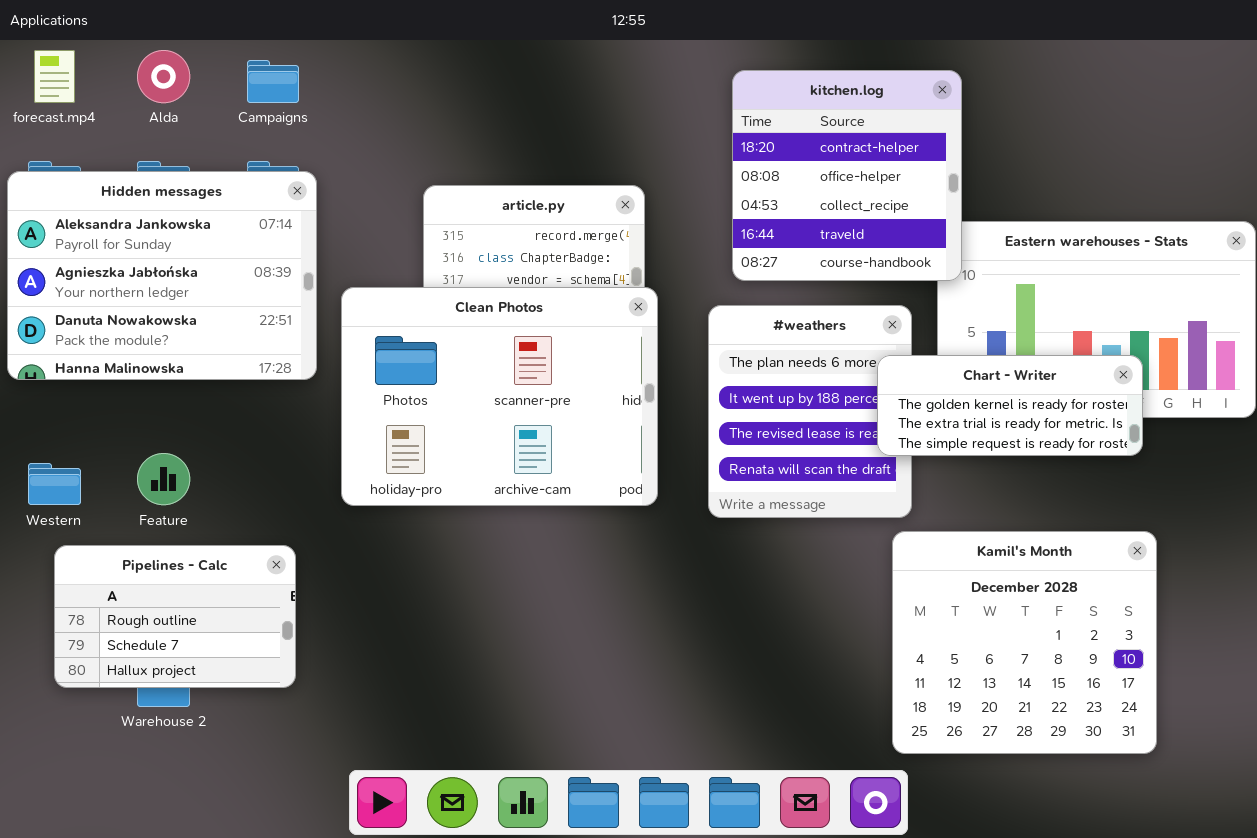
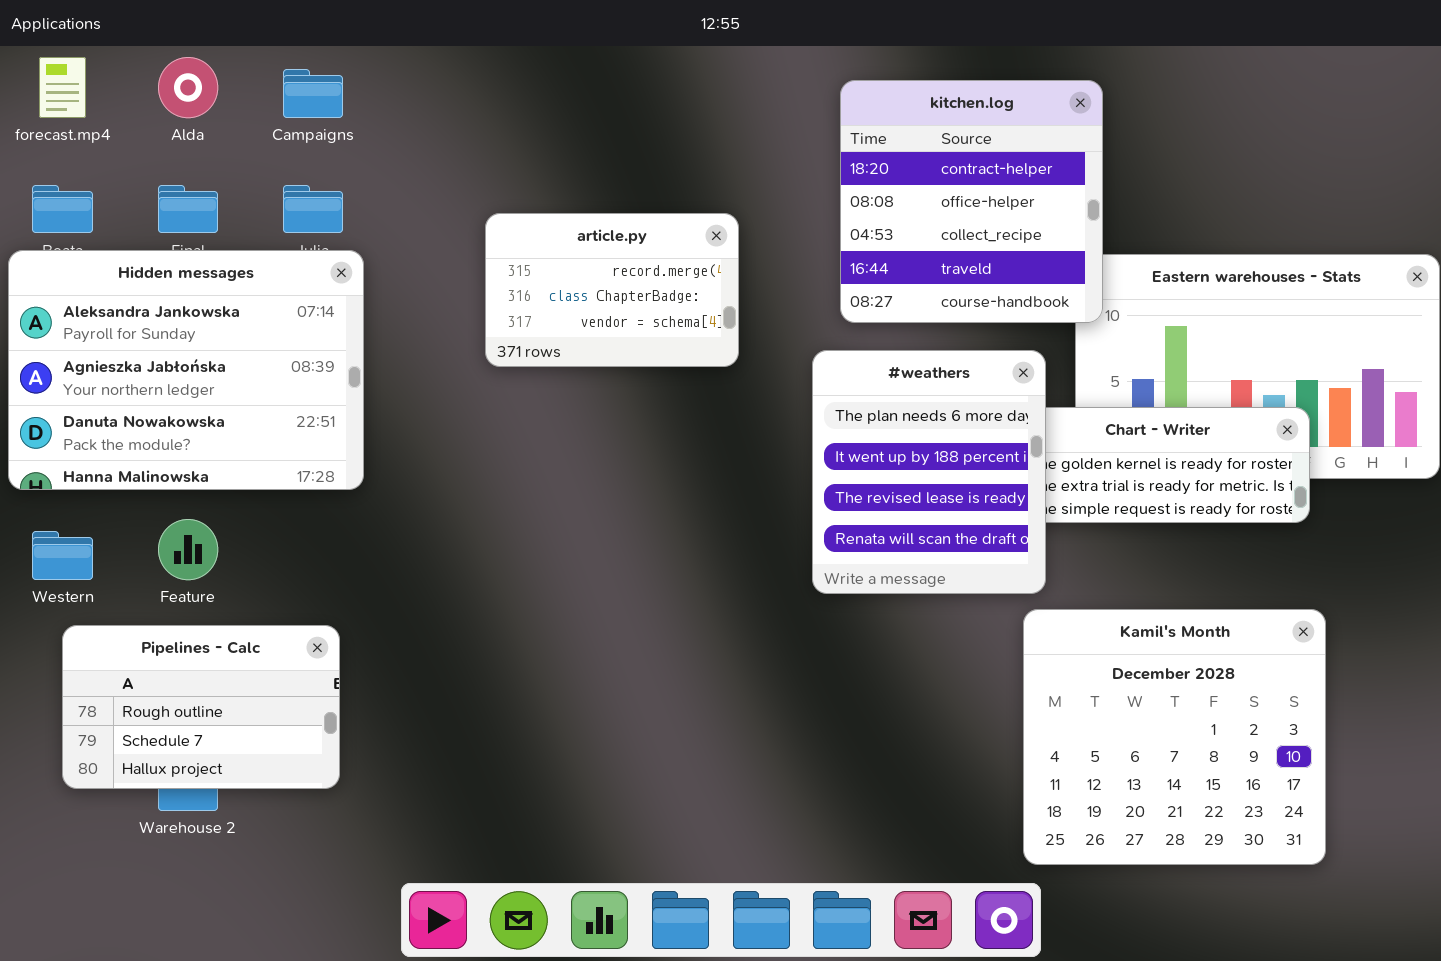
Hidden messages: [7,171,317,380] -> [8,250,364,490], moved
Clean Photos: [341,287,658,506] -> none, closed
#weathers: [708,305,912,518] -> [812,350,1046,594], raised

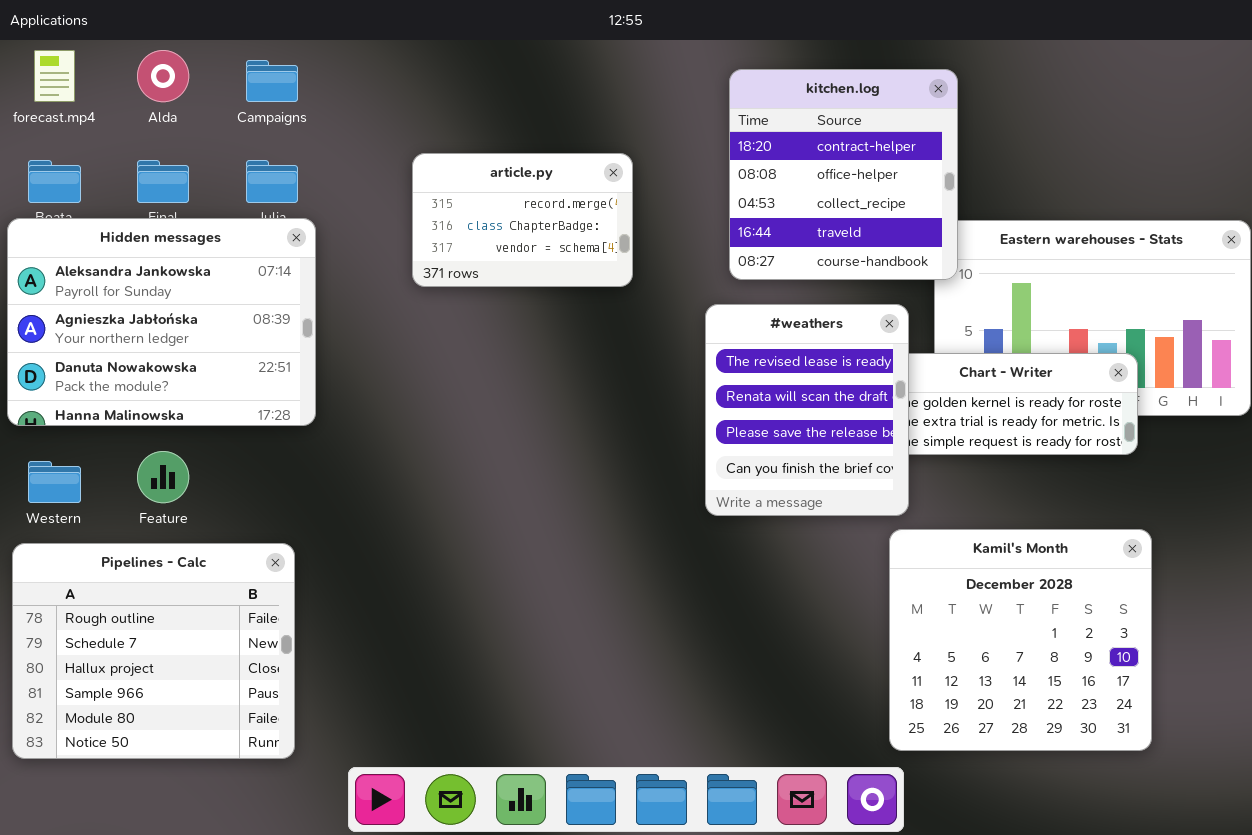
article.py: [485,213,739,367] -> [412,153,633,287], moved
#weathers: [812,350,1046,594] -> [705,304,909,516], scrolled down 2 rows
Pipelines - Calc: [62,625,340,789] -> [12,543,295,759], resized

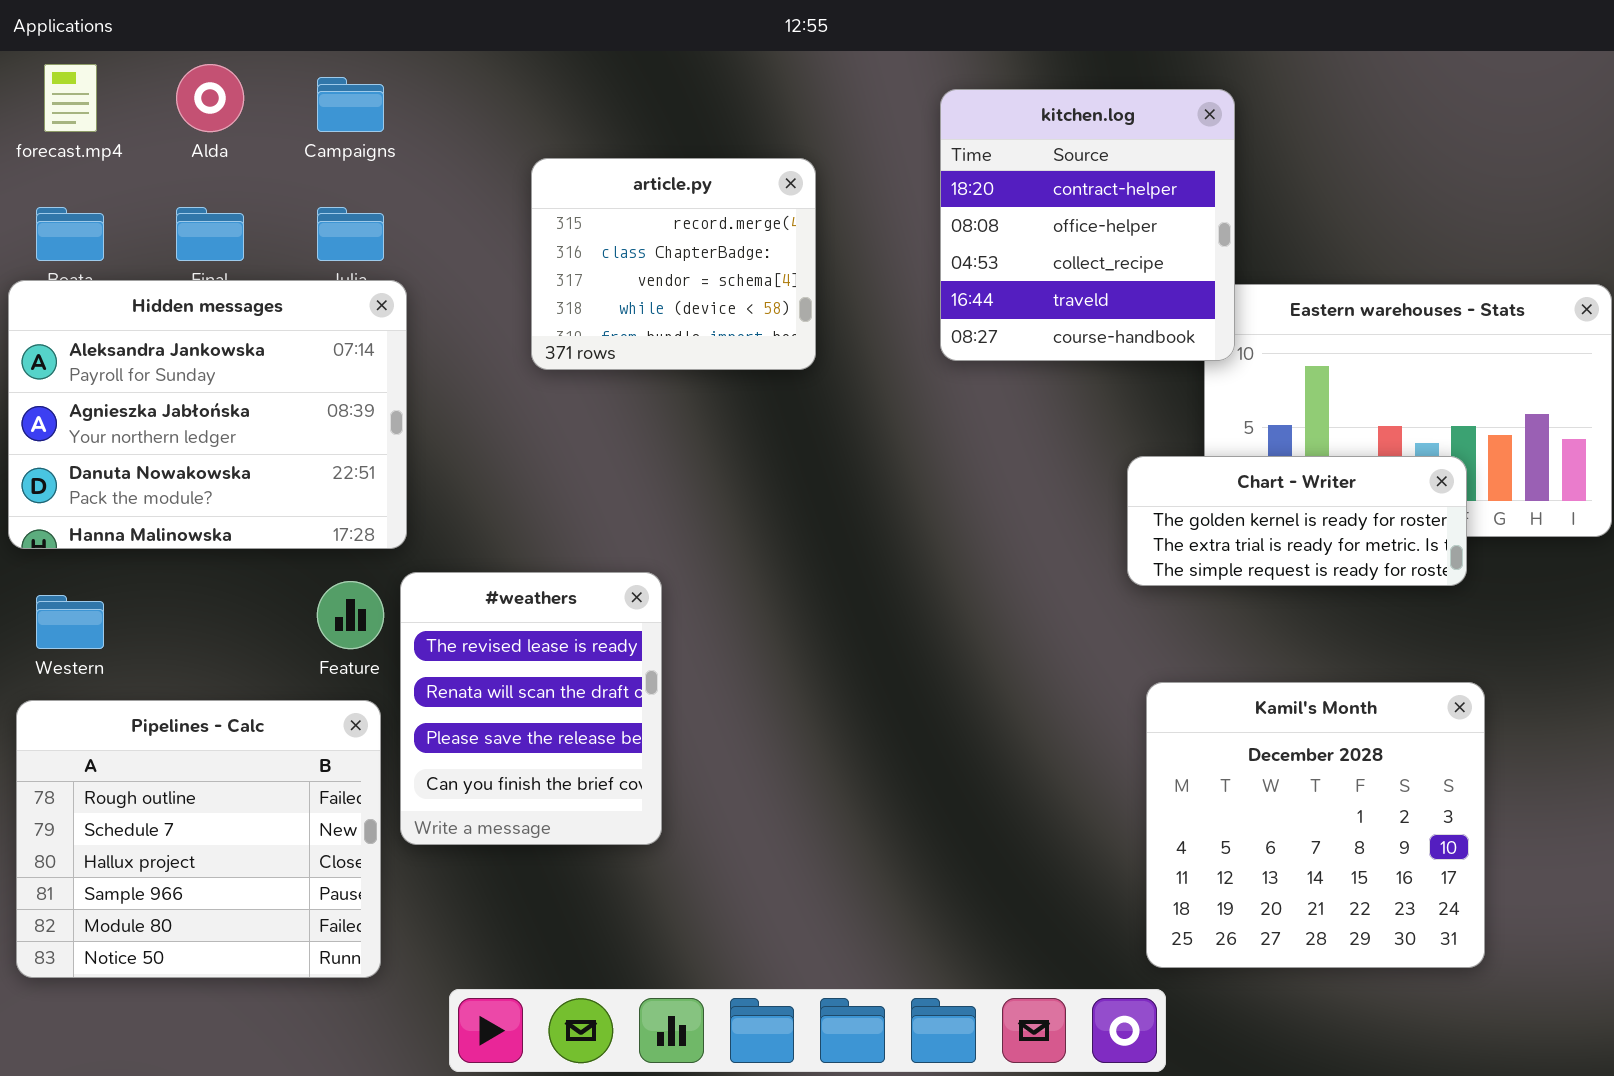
article.py: [412,153,633,287] -> [531,158,816,370], resized
#weathers: [705,304,909,516] -> [400,572,662,845], moved
Feature: [137,451,189,503] -> [317,581,384,649], moved

